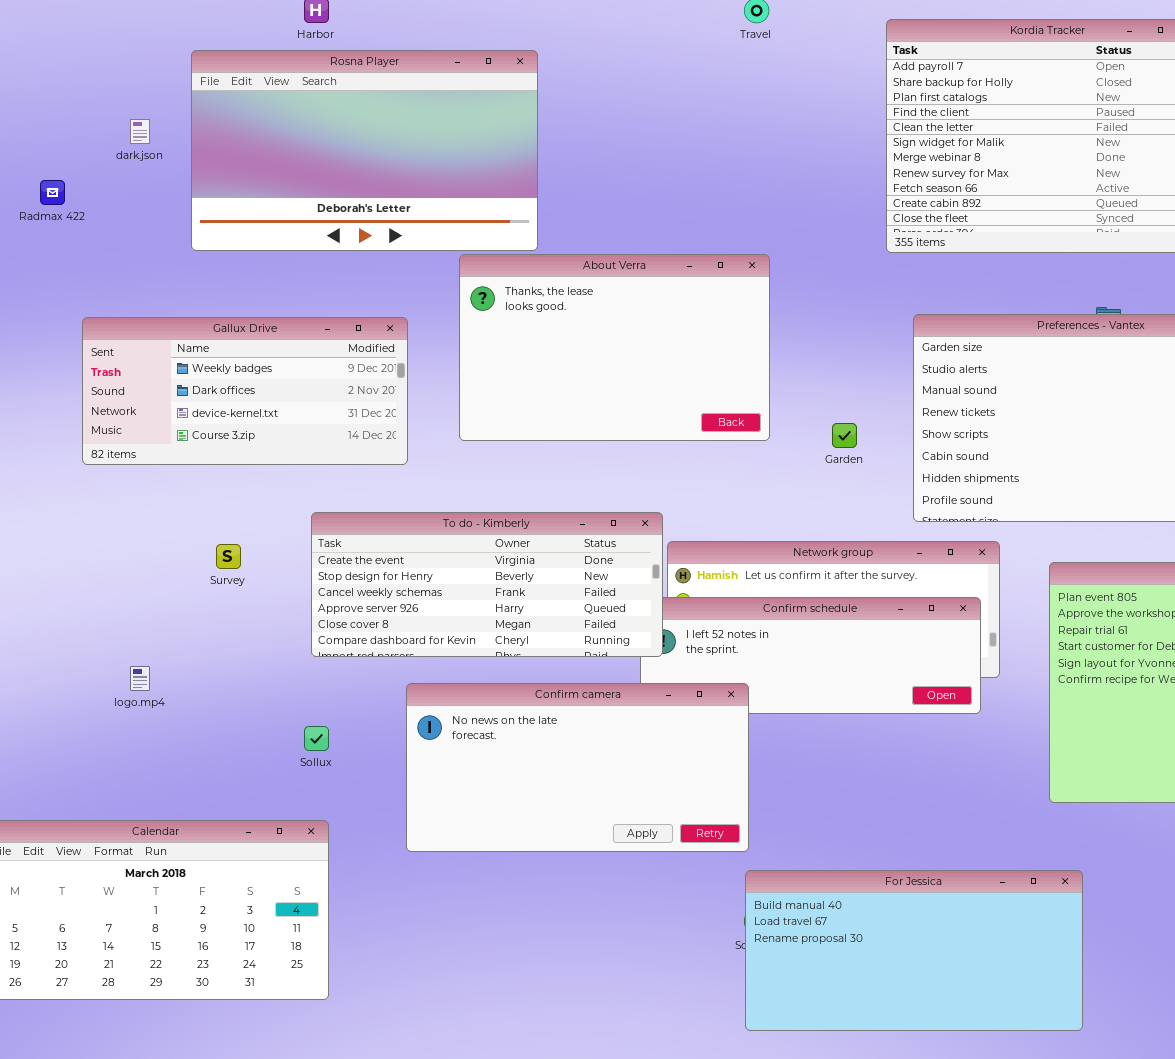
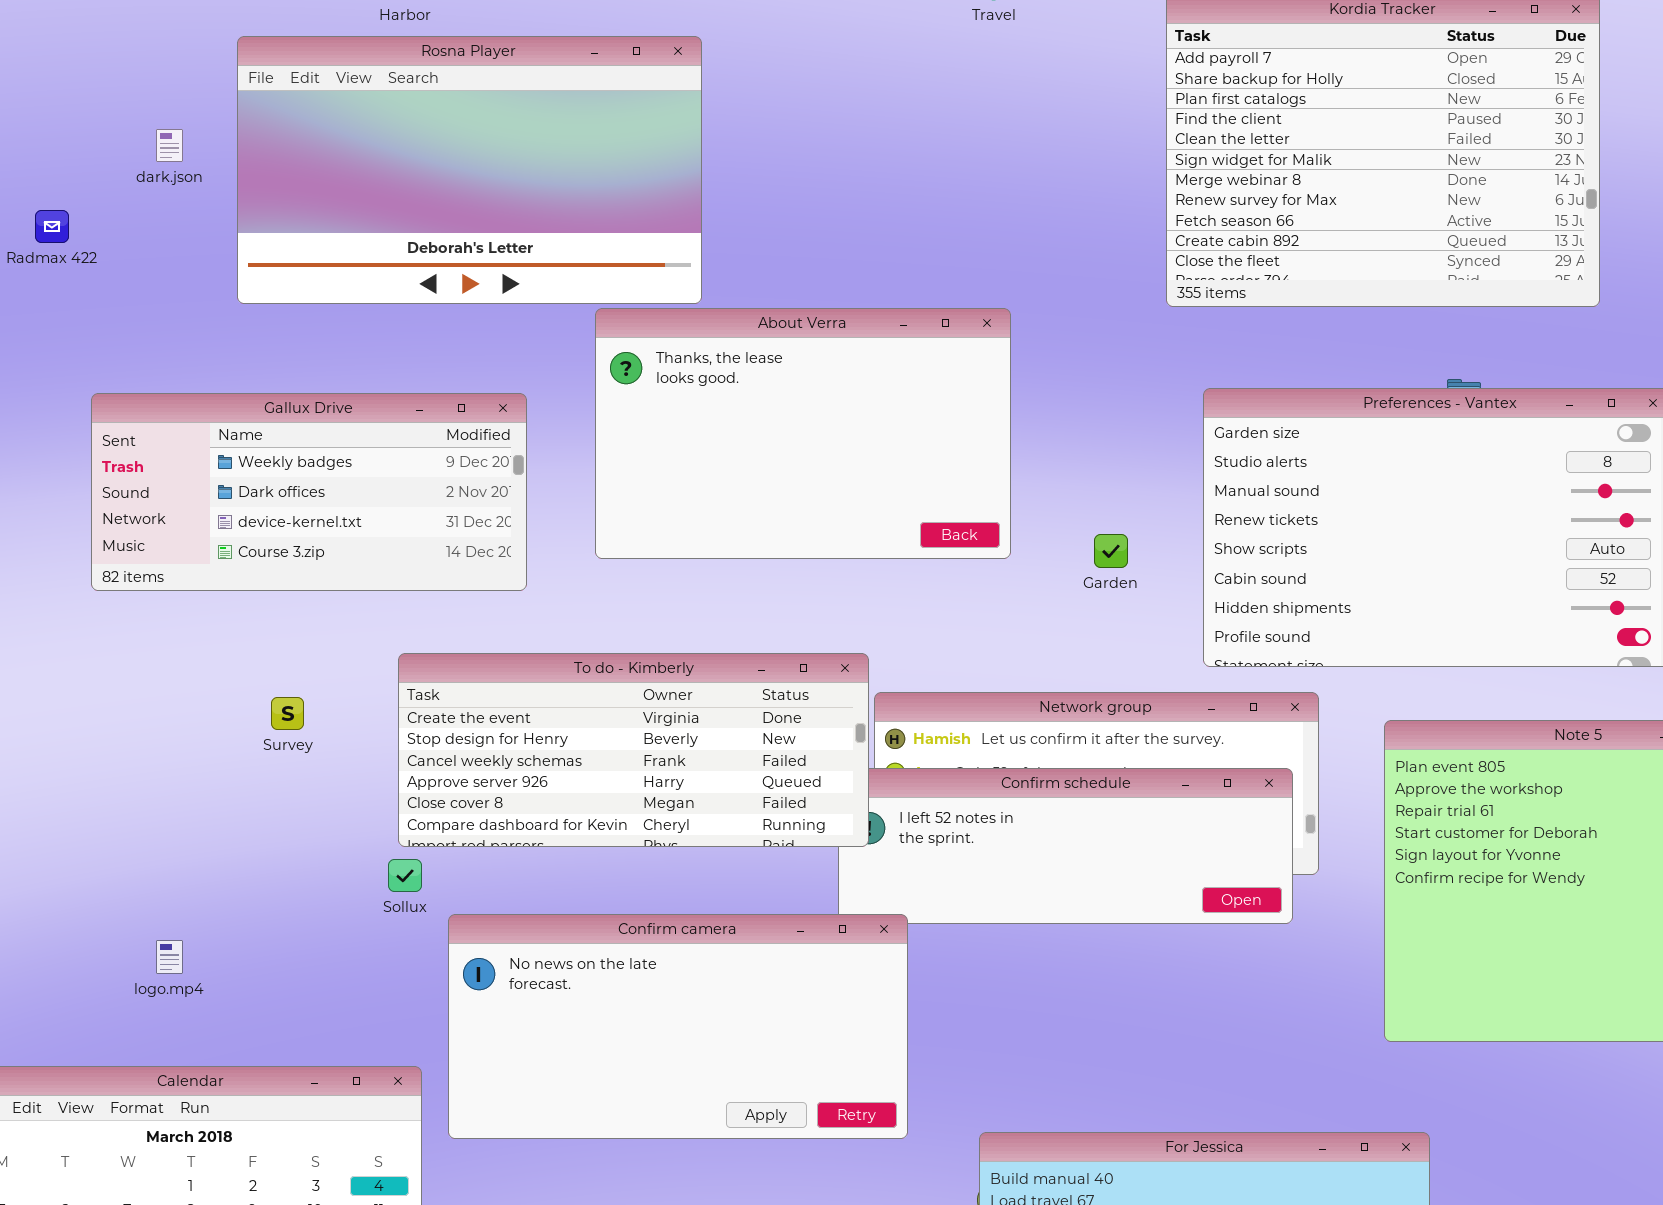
logo.mp4: [130,666,150,691] -> [156,940,183,974], moved
Confirm camera: [406,683,749,852] -> [448,914,908,1139], moved
Sollux: [304,726,329,751] -> [388,859,422,892], moved

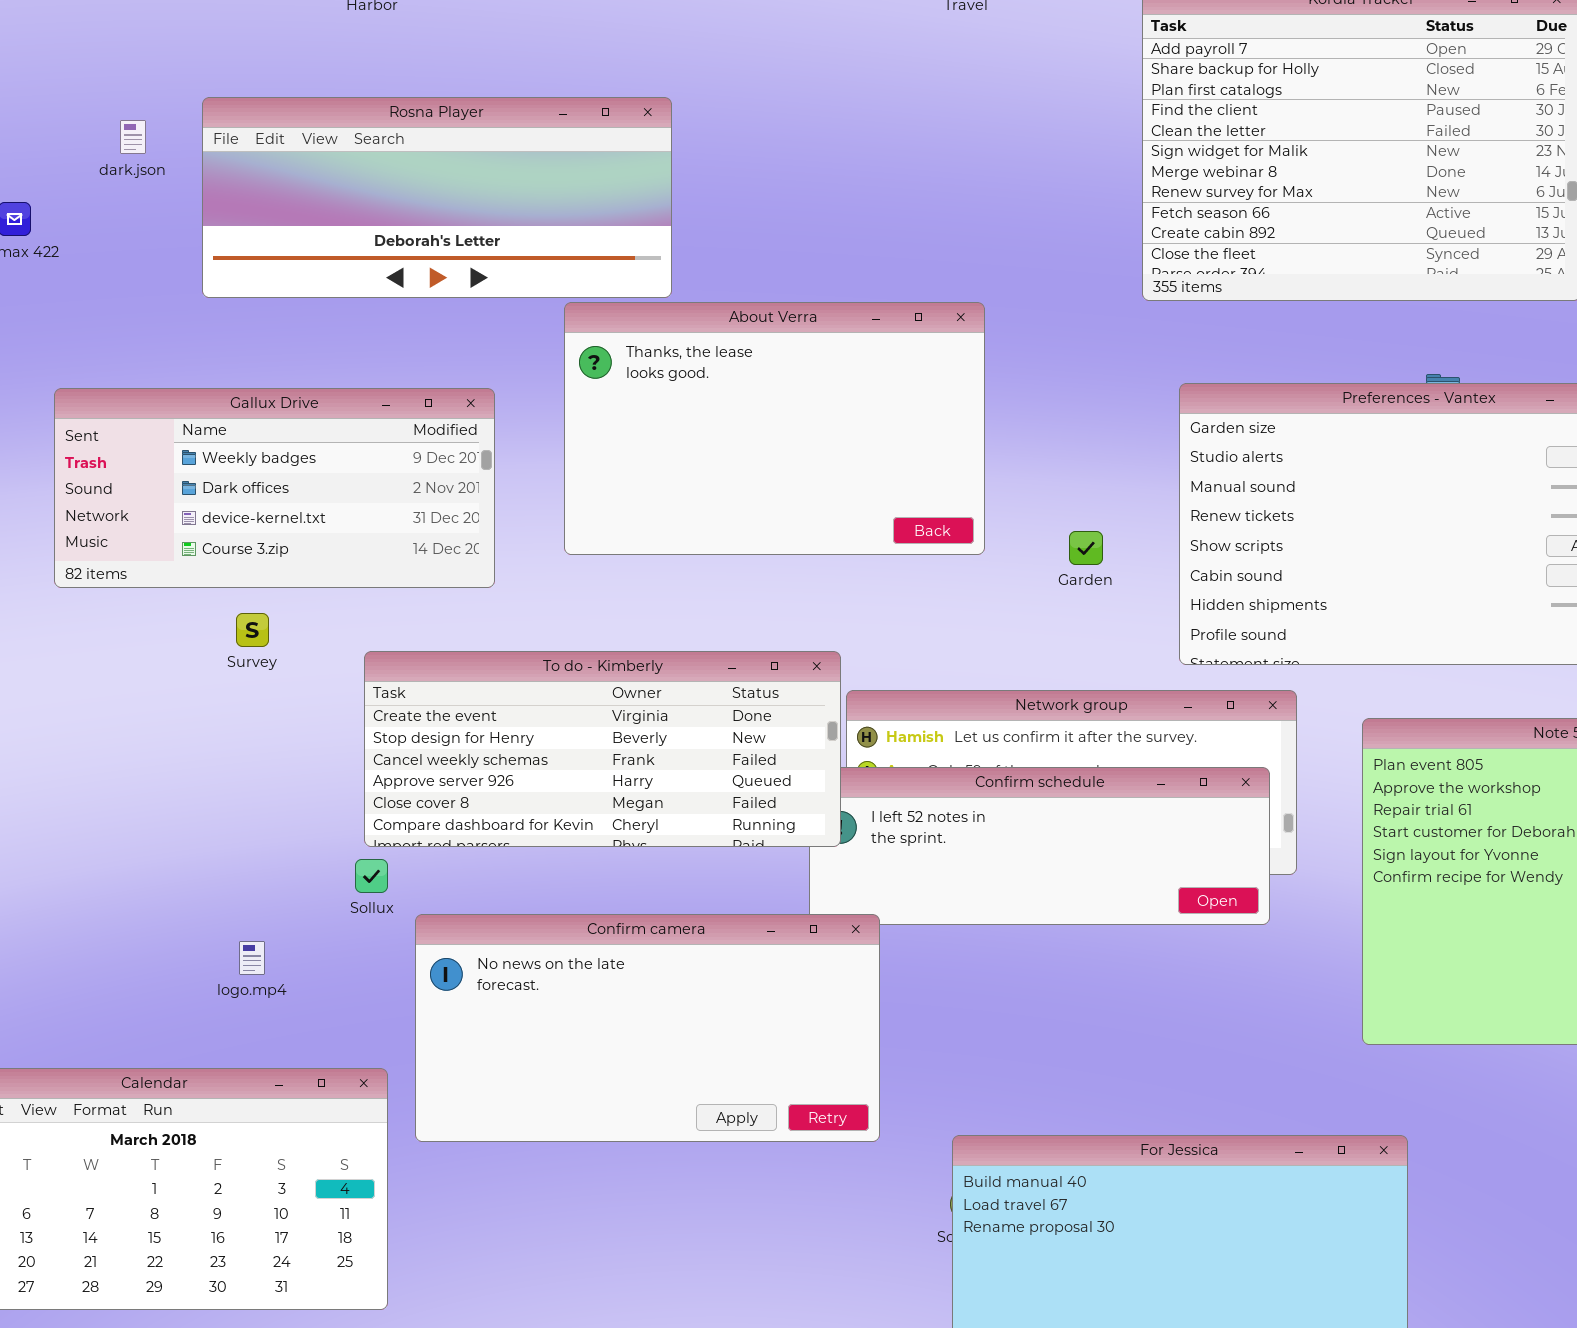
Rosna Player: [237,36,702,304] -> [202,97,672,298], resized
Survey: [271,697,304,730] -> [236,613,269,647], moved
logo.mp4: [156,940,183,974] -> [239,941,265,975], moved

